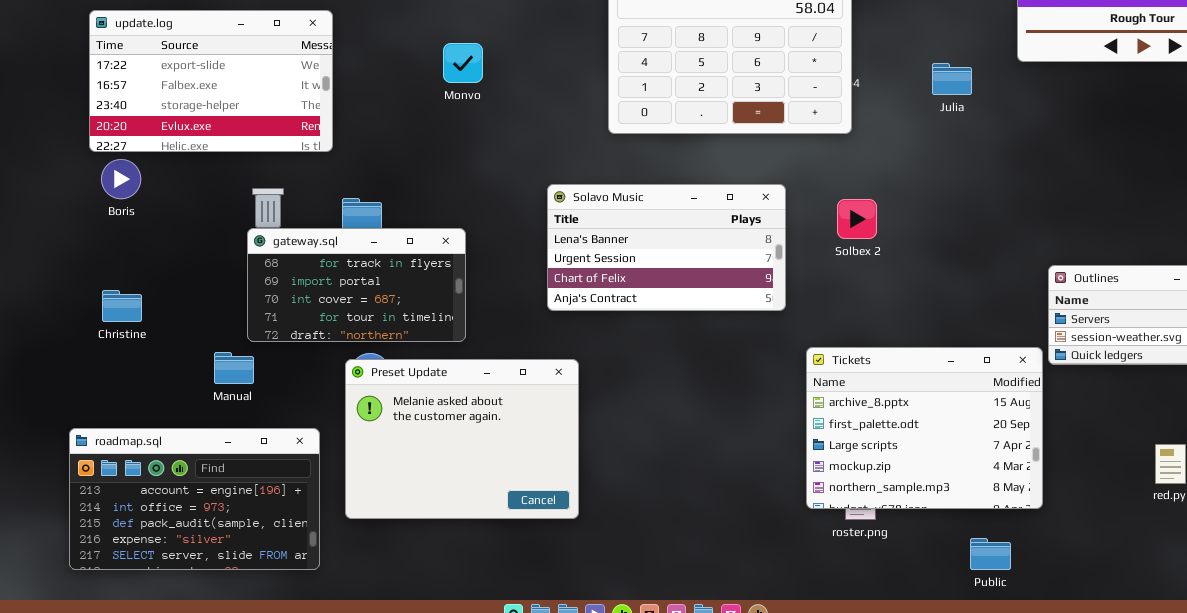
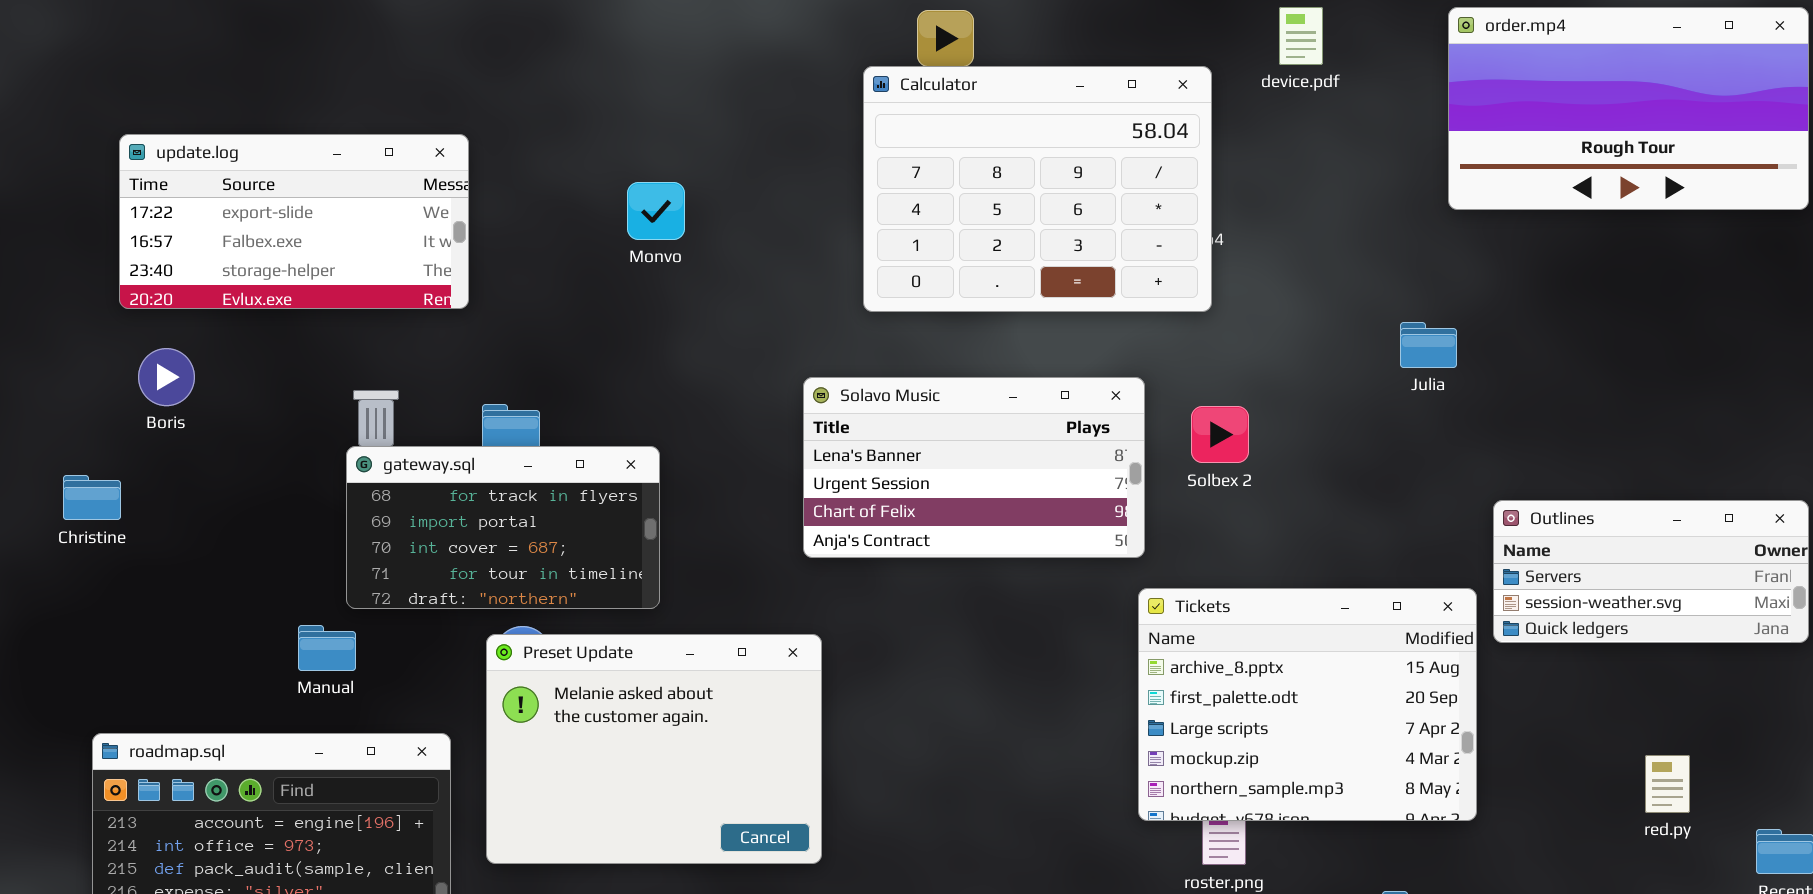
update.log: [89,10,333,152] -> [119,134,469,309], resized
Julia: [932,63,972,95] -> [1400,322,1457,368], moved
Solavo Music: [547,184,786,311] -> [803,377,1145,558], moved
Christine: [102,290,142,322] -> [63,475,121,520], moved
Tickets: [806,347,1043,509] -> [1138,588,1477,821], moved

